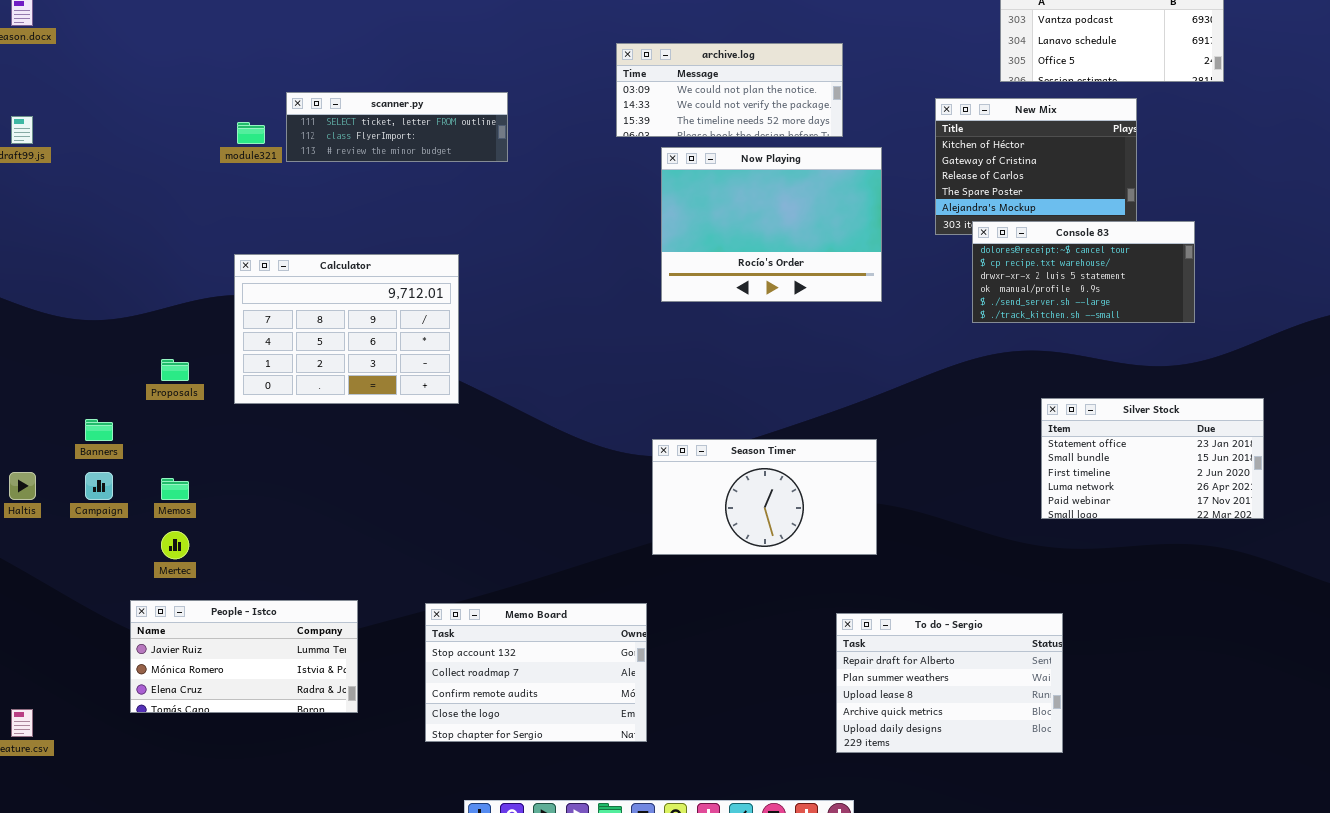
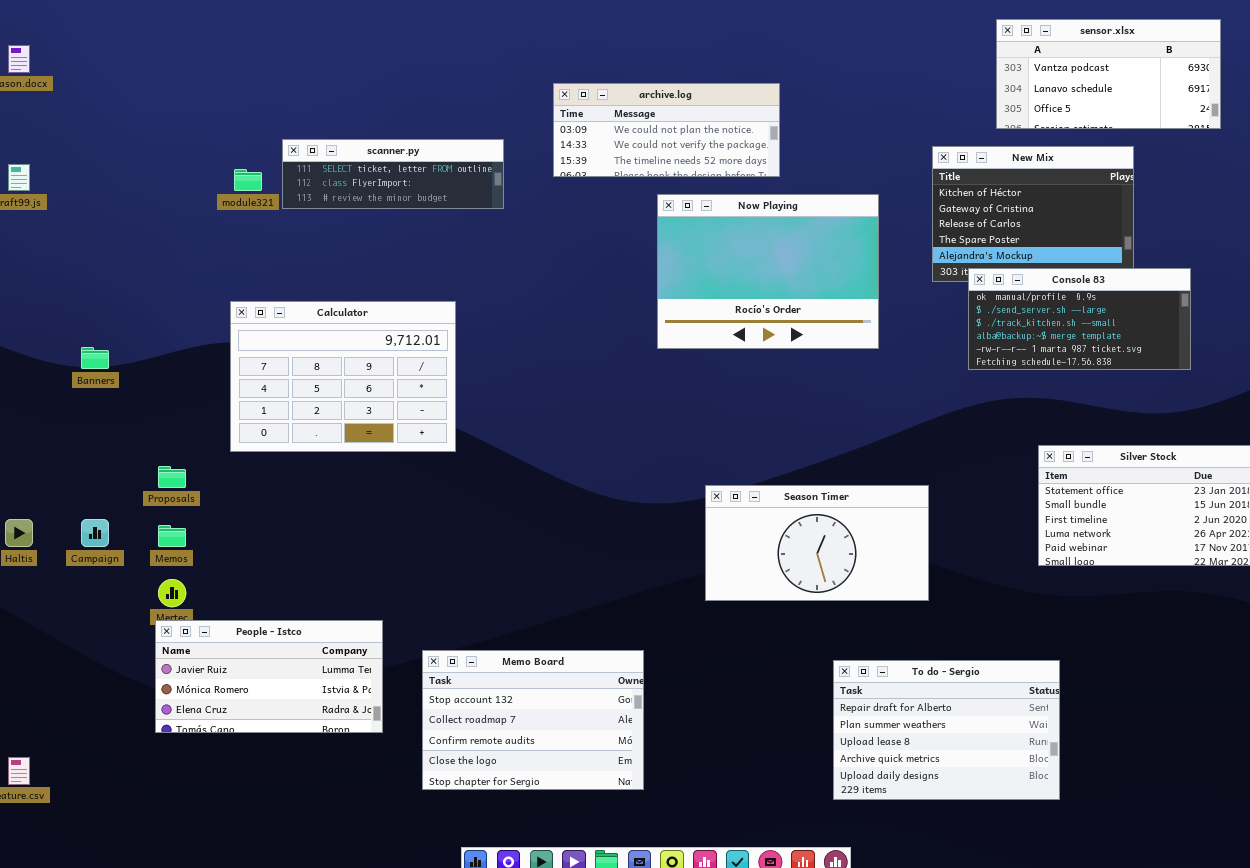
archive.log: [616,43,843,137] -> [553,83,780,177], moved
Console 83: [972,221,1195,323] -> [968,268,1191,370], scrolled down 3 rows
Proposals: [161,359,189,381] -> [158,466,186,488], moved
Banners: [85,419,113,441] -> [81,347,109,369], moved
Season Timer: [652,439,877,555] -> [705,485,929,601], moved
People - Istco: [130,600,358,713] -> [155,620,383,733], moved

